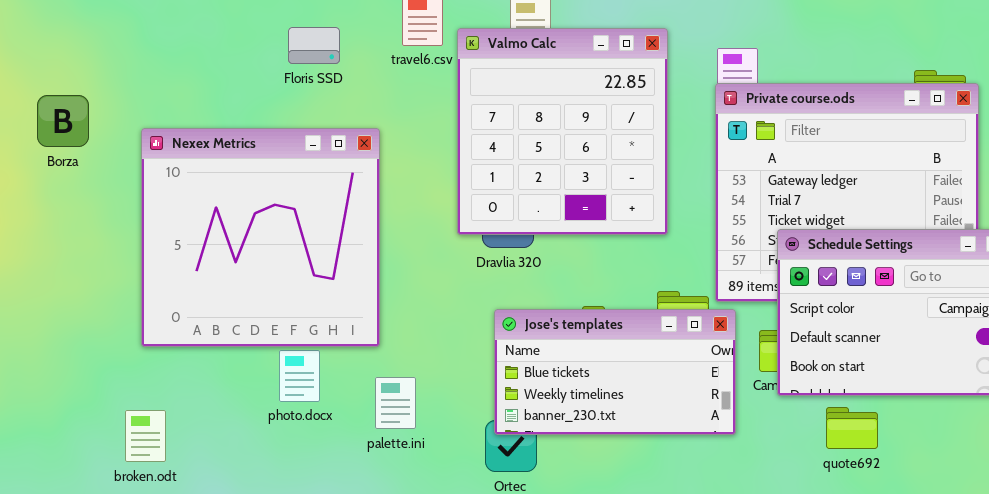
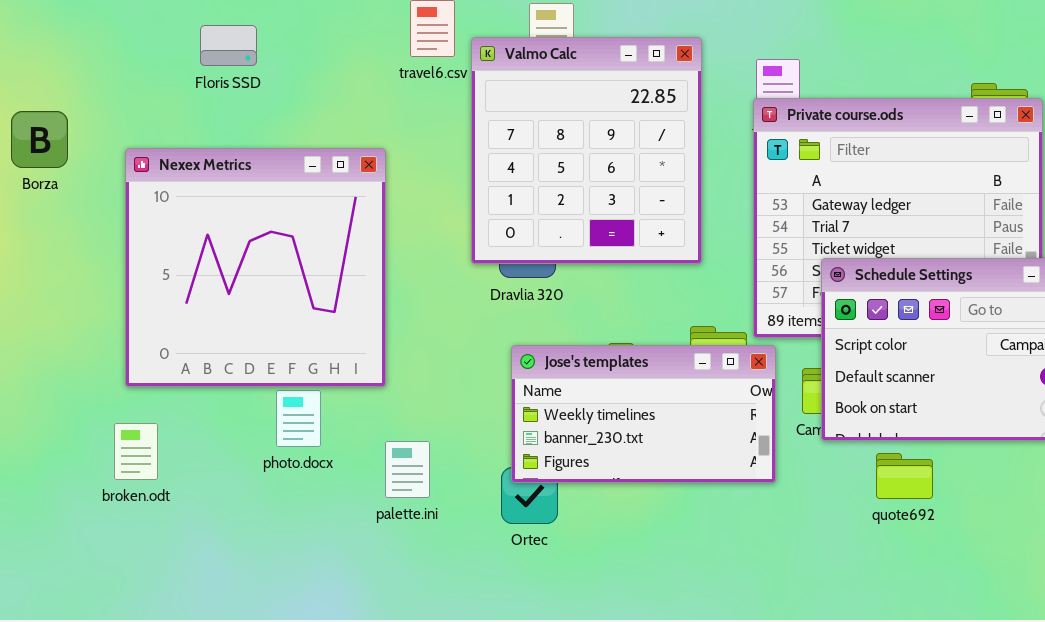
Floris SSD: [288,27,340,64] -> [200,25,257,66], moved
Jose's templates: [494,309,736,435] -> [511,345,776,483], scrolled down 1 row
palette.ini: [375,377,416,429] -> [385,441,430,498], moved
broken.odt: [125,410,166,462] -> [114,423,158,480], moved

